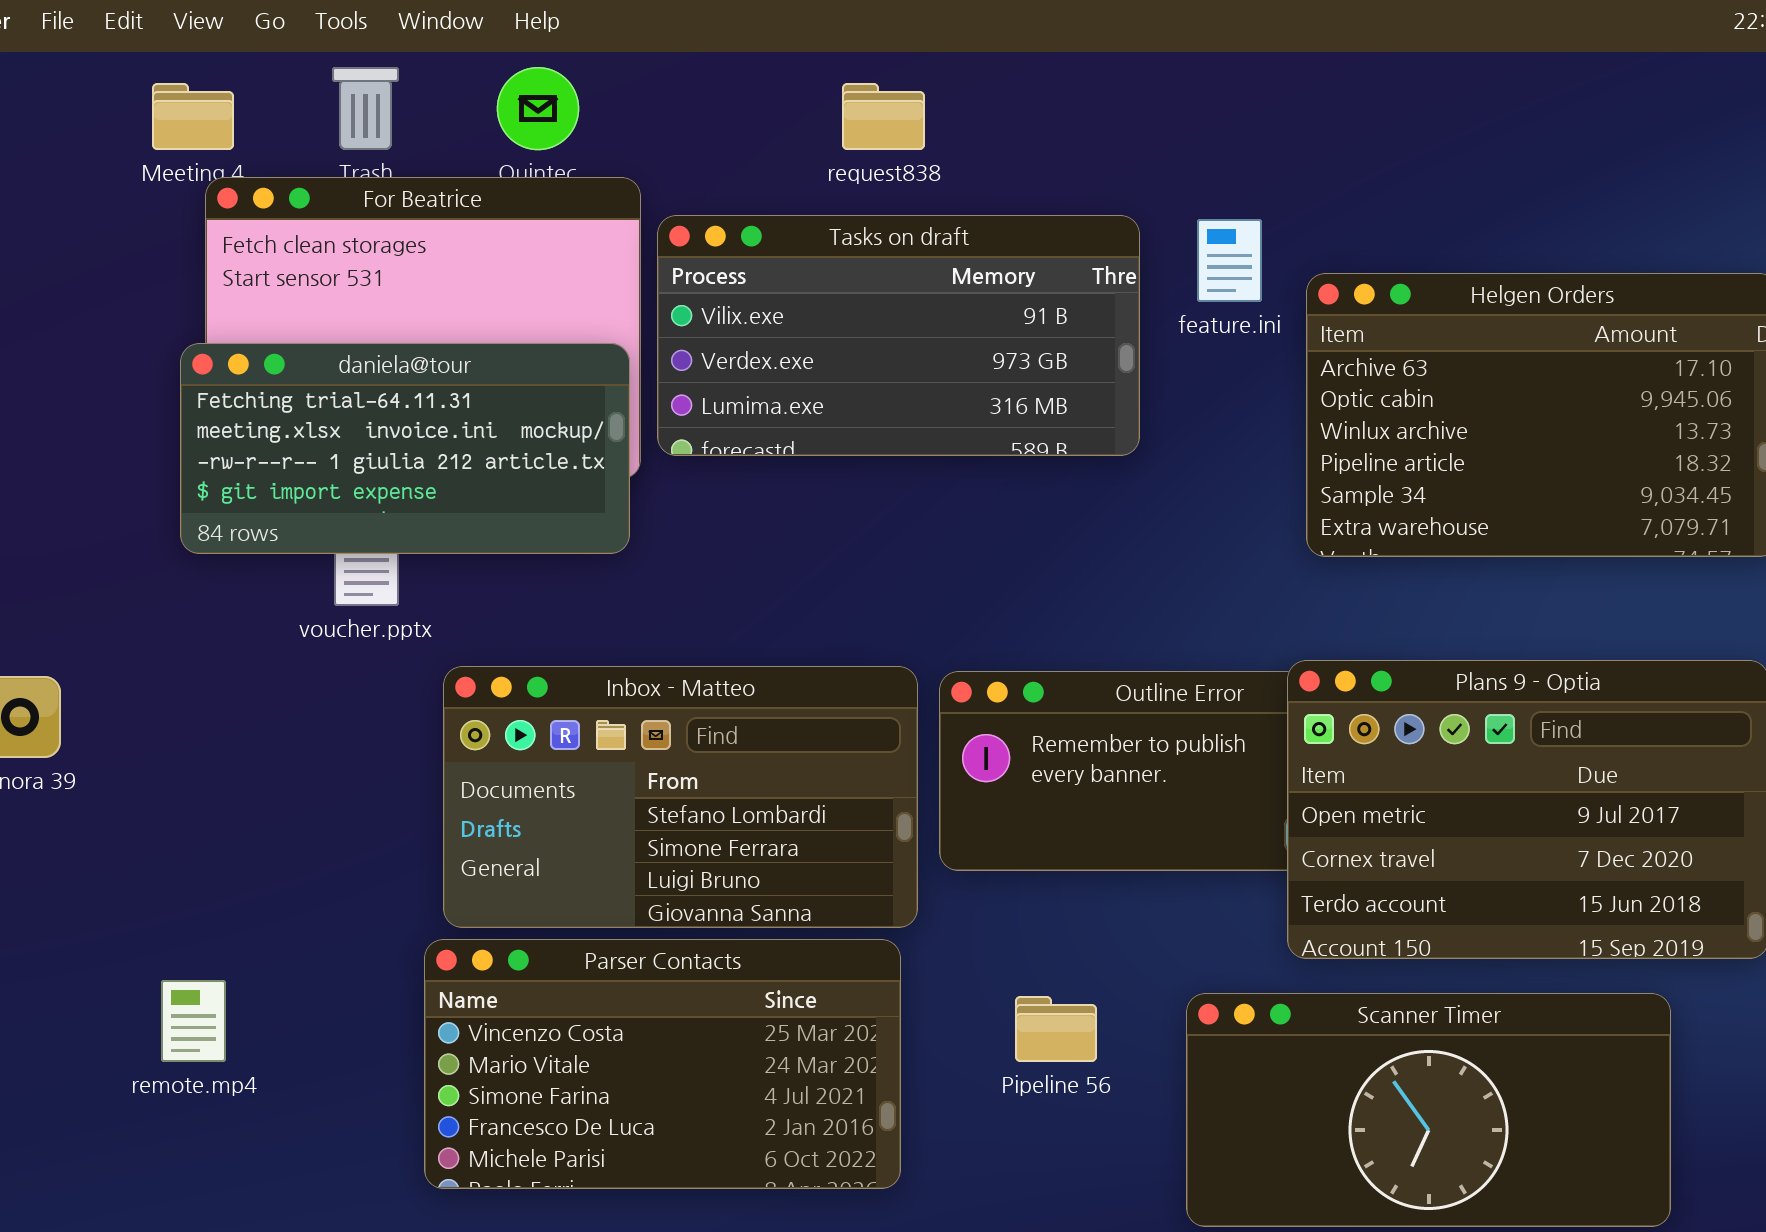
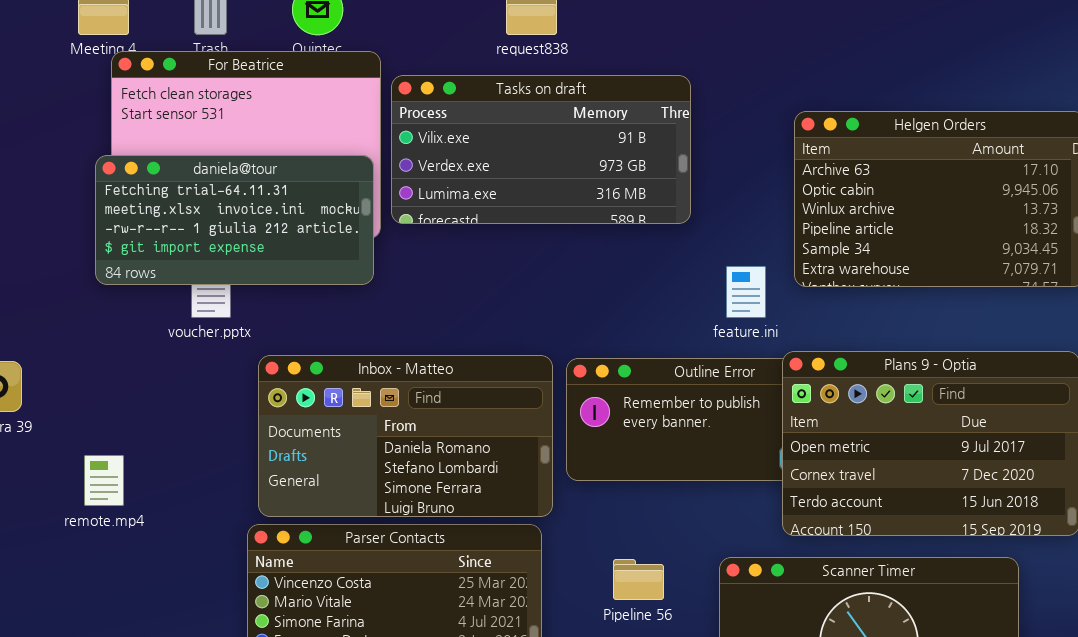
feature.ini: [1197,219,1262,302] -> [726,266,766,318], moved
Inbox - Matteo: [443,666,918,928] -> [258,355,553,517], scrolled up 1 row
remote.mp4: [161,980,226,1062] -> [84,455,124,506], moved

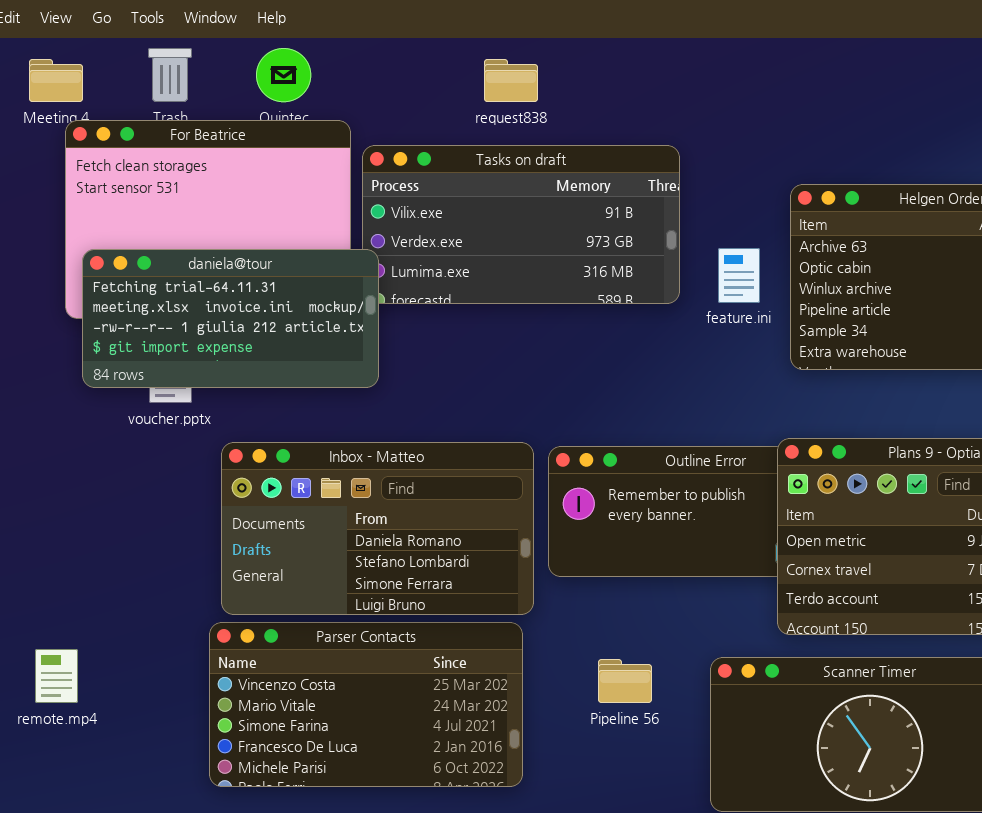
daniela@tour: [95,155,374,285] -> [82,249,379,388], moved
feature.ini: [726,266,766,318] -> [718,248,760,303], moved
remote.mp4: [84,455,124,506] -> [35,649,78,703], moved

